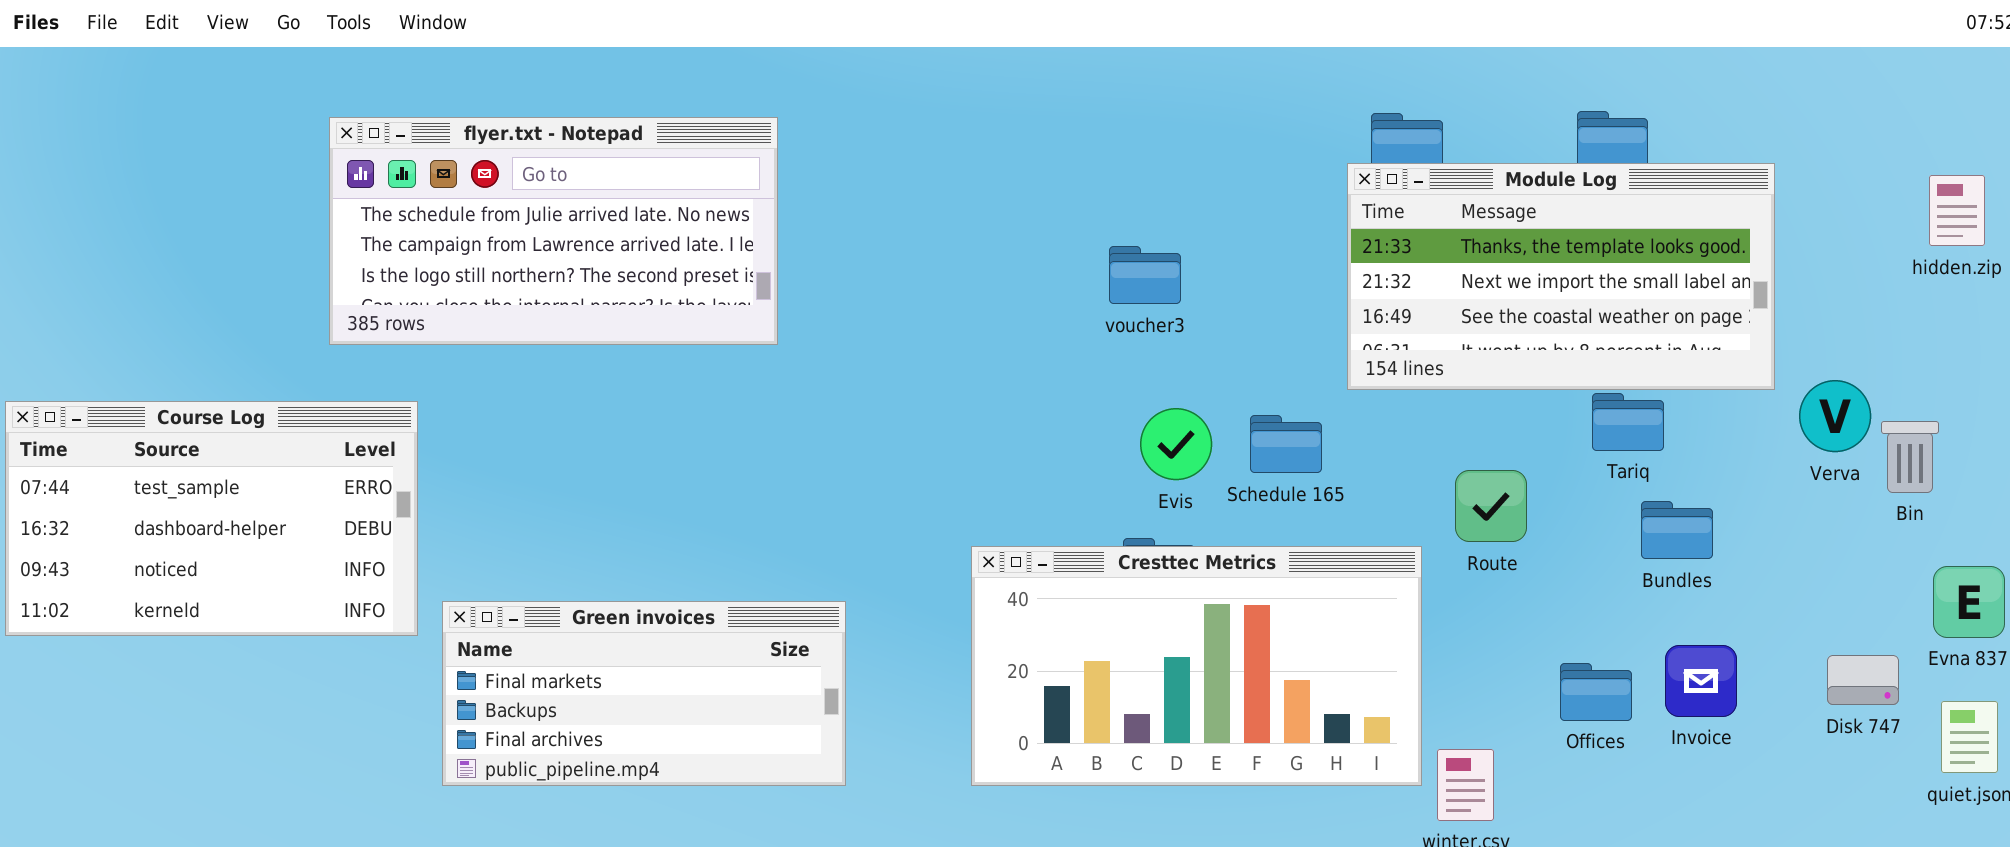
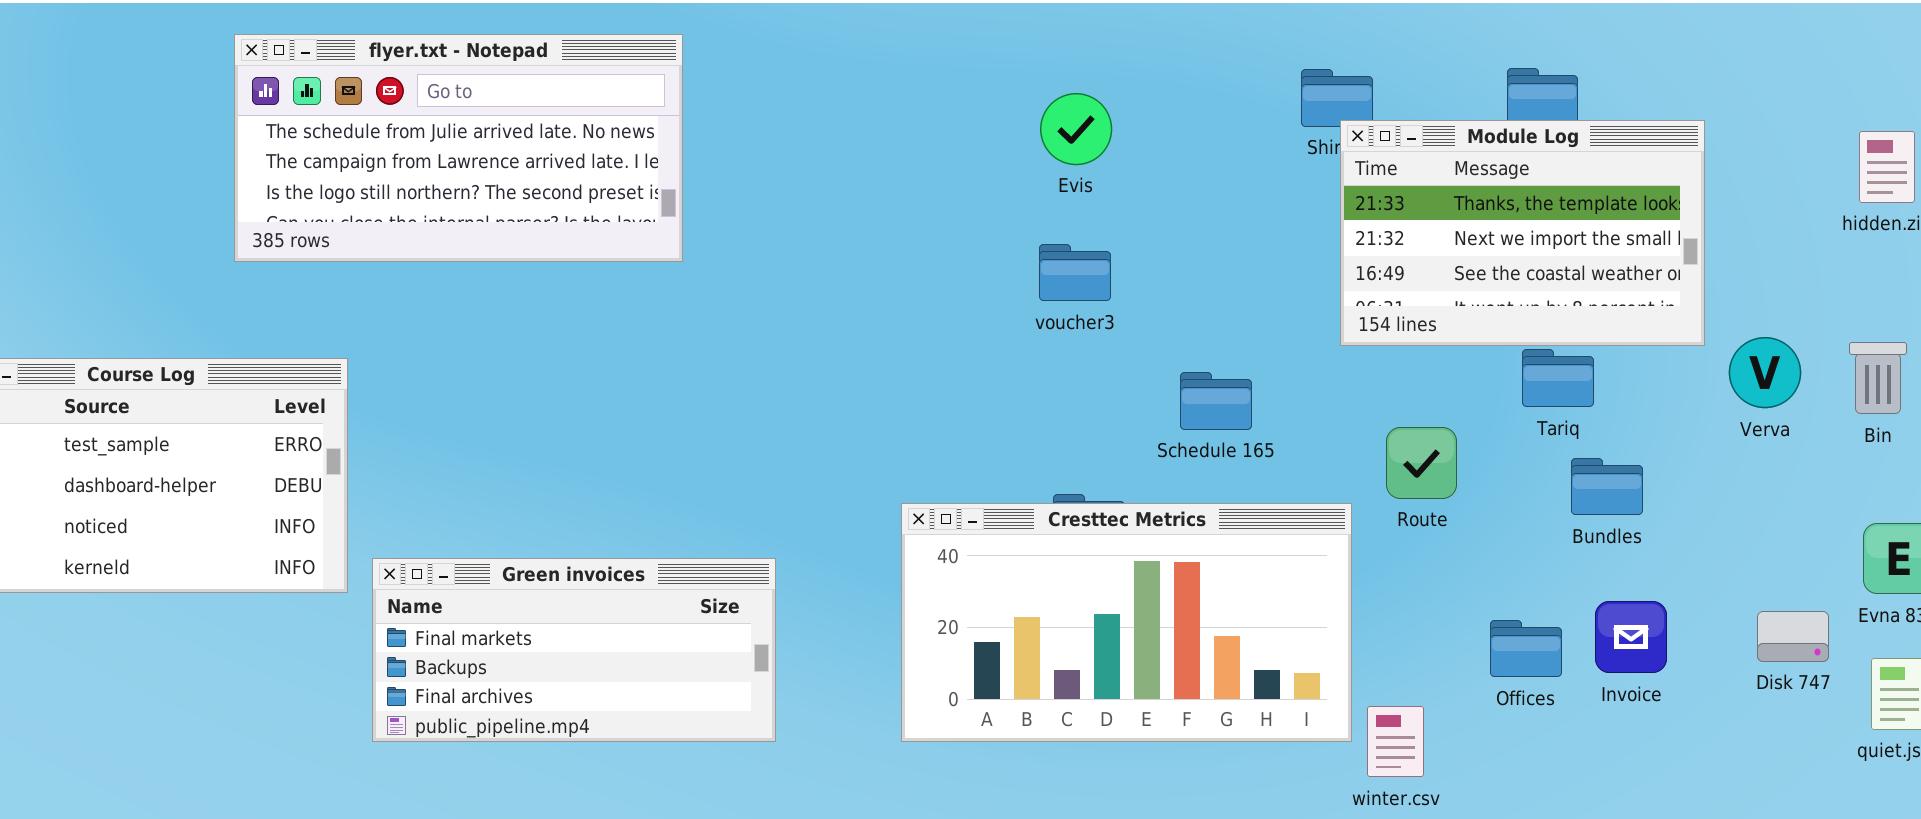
flyer.txt - Notepad: [329,117,778,345] -> [234,34,683,262], moved
Module Log: [1347,163,1775,390] -> [1340,120,1705,346], resized
voucher3: [1109,246,1181,304] -> [1039,244,1111,301], moved
Evis: [1140,408,1212,480] -> [1040,93,1112,165], moved
Bin: [1881,421,1939,493] -> [1849,342,1907,414], moved

